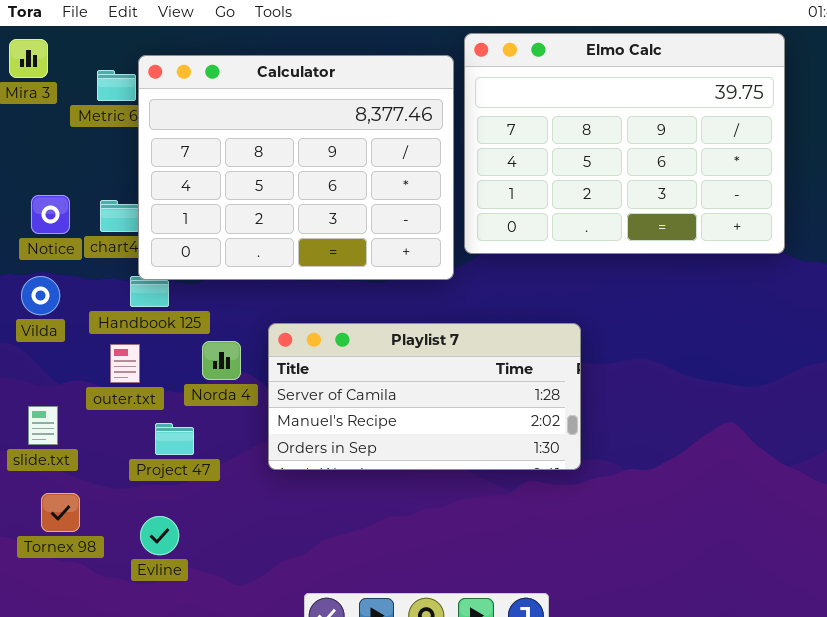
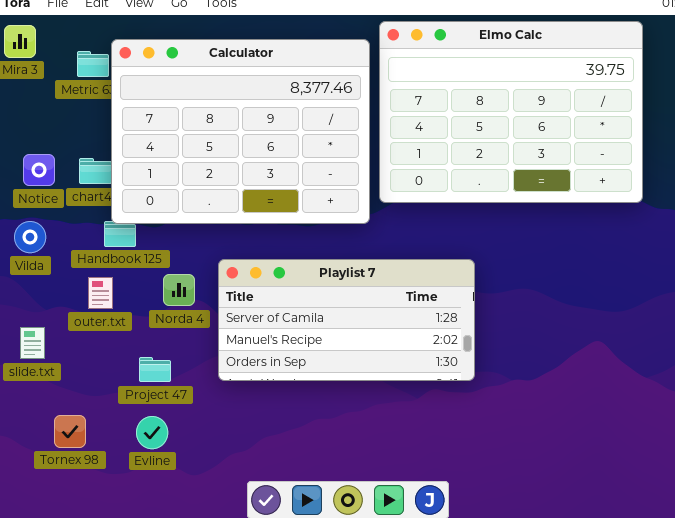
Project 47: [155,423,194,455] -> [139,357,171,382], moved
Tornex 98: [41,493,80,532] -> [54,415,86,448], moved
Evline: [140,516,179,555] -> [136,416,168,449], moved

